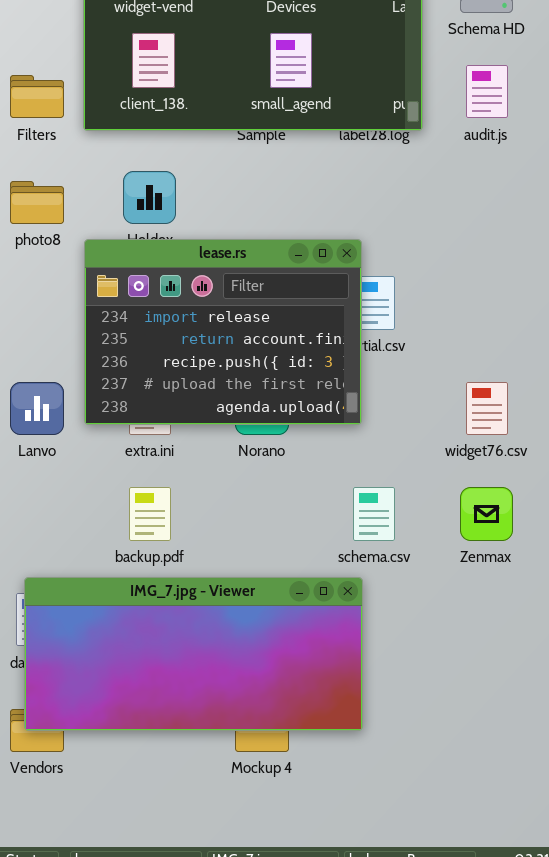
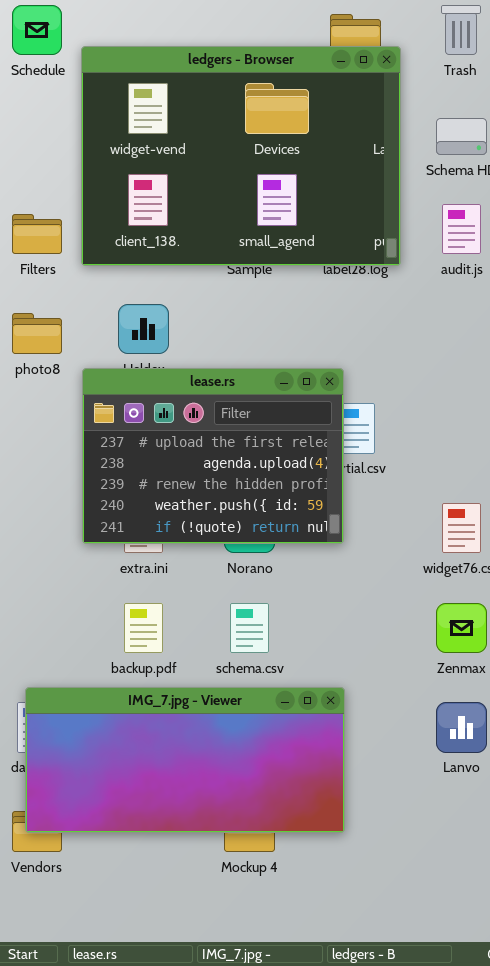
lease.rs: [84,239,362,425] -> [82,368,344,544], scrolled down 3 rows
Lanvo: [10,382,64,435] -> [436,702,487,753], moved
schema.csv: [353,487,395,541] -> [230,603,269,653], moved

